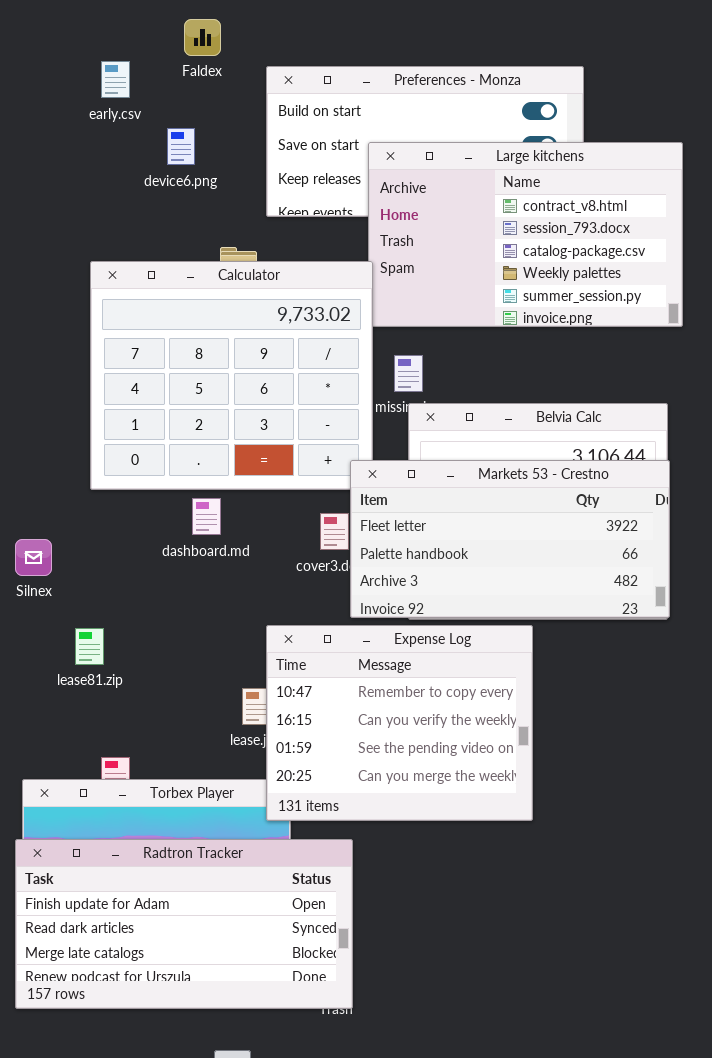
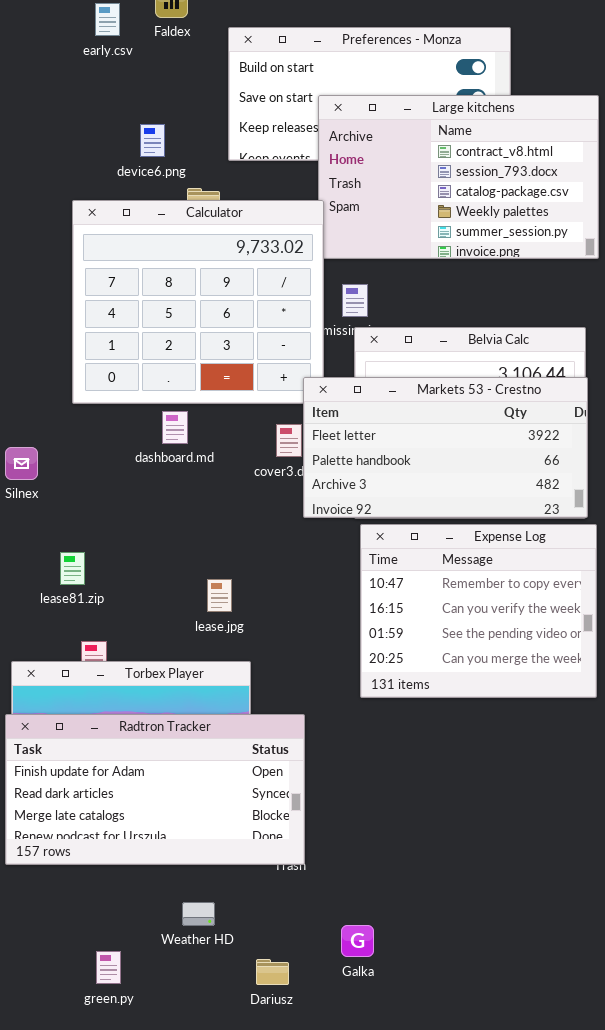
early.csv: [101,61,130,98] -> [95,3,120,36], moved
device6.png: [167,128,195,165] -> [140,124,165,157], moved
Expense Log: [266,625,533,821] -> [360,524,597,698], moved
lease81.zip: [75,628,104,665] -> [60,552,85,585], moved

